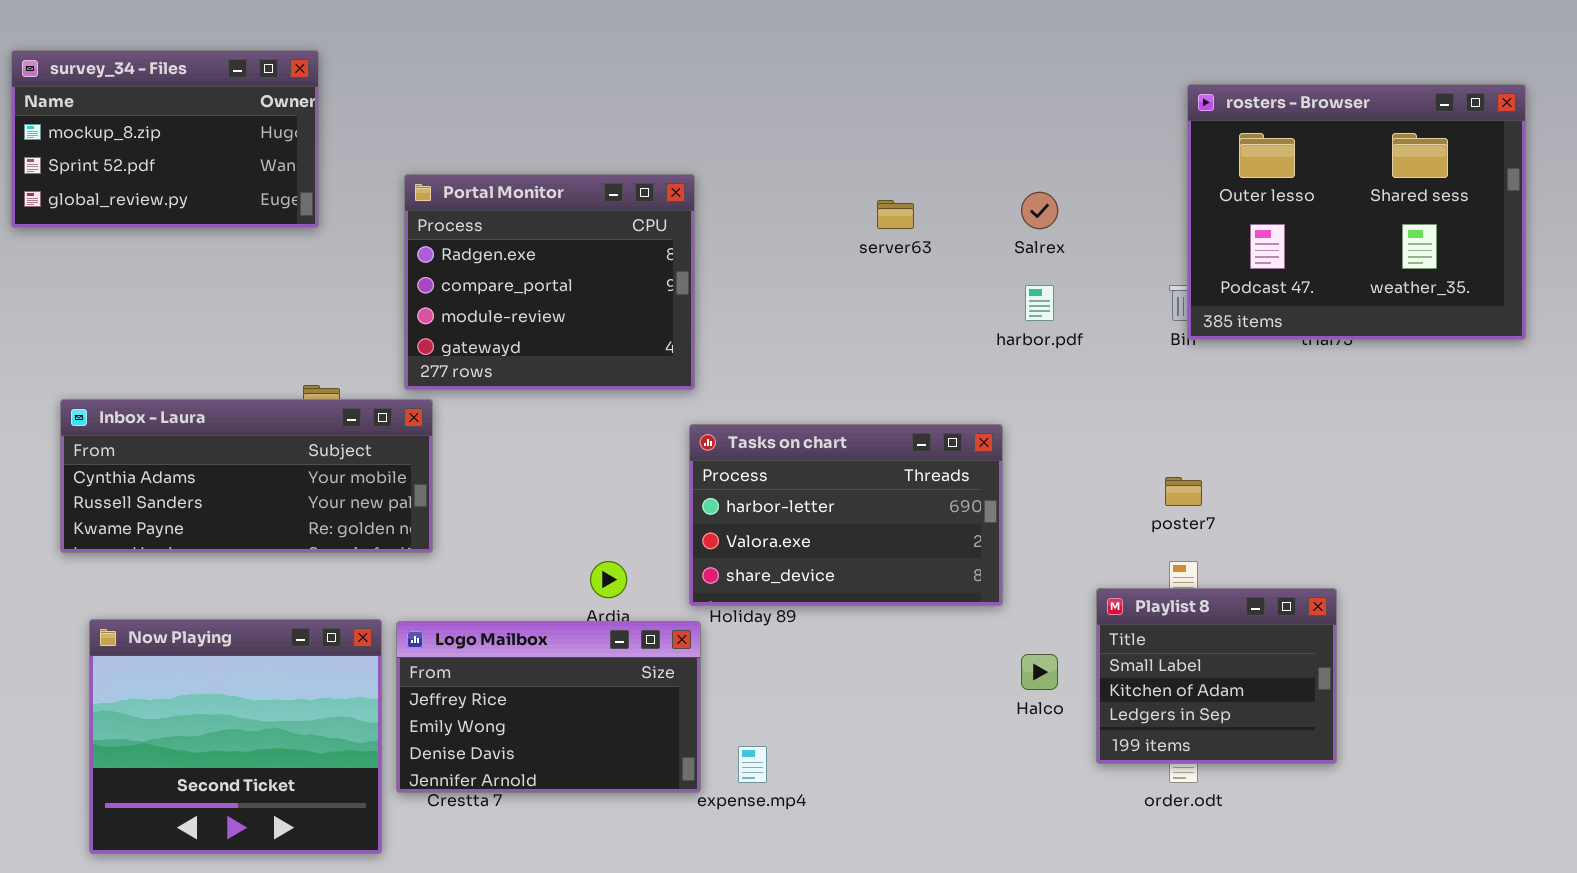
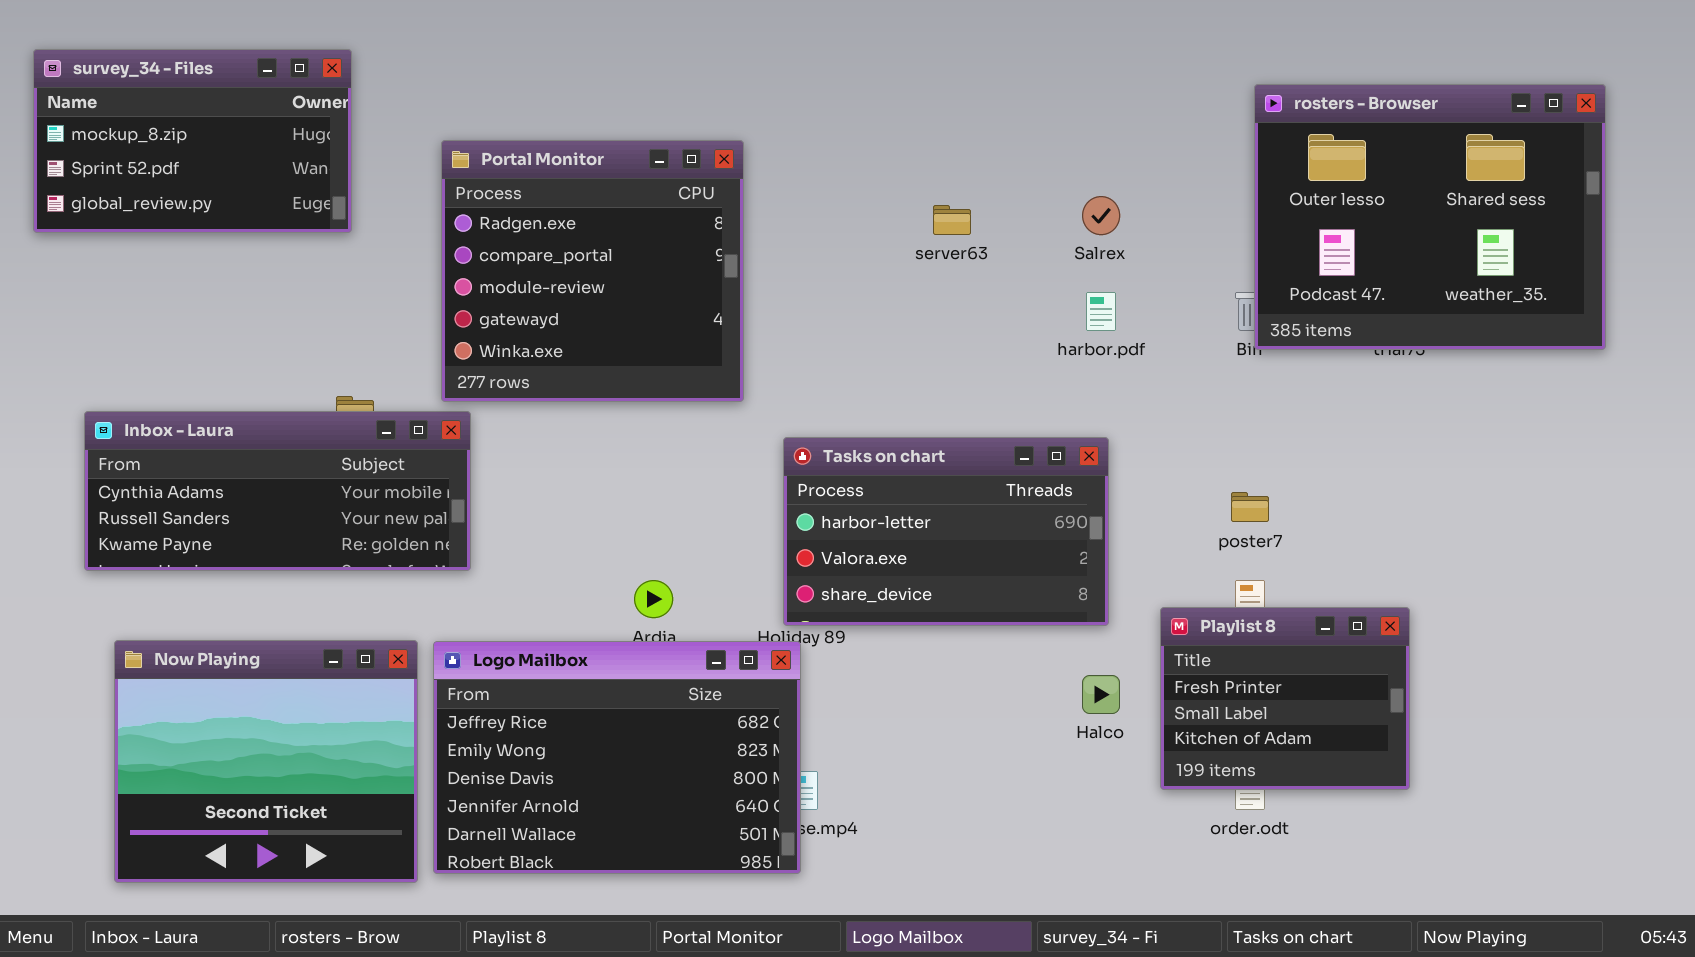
Portal Monitor: [404,174,695,390] -> [441,140,744,402], resized
Tasks on chart: [689,424,1003,606] -> [783,437,1109,626], moved
Playlist 8: [1096,588,1337,764] -> [1160,607,1410,790], scrolled up 1 row
Logo Mailbox: [396,621,701,793] -> [433,641,801,874], resized

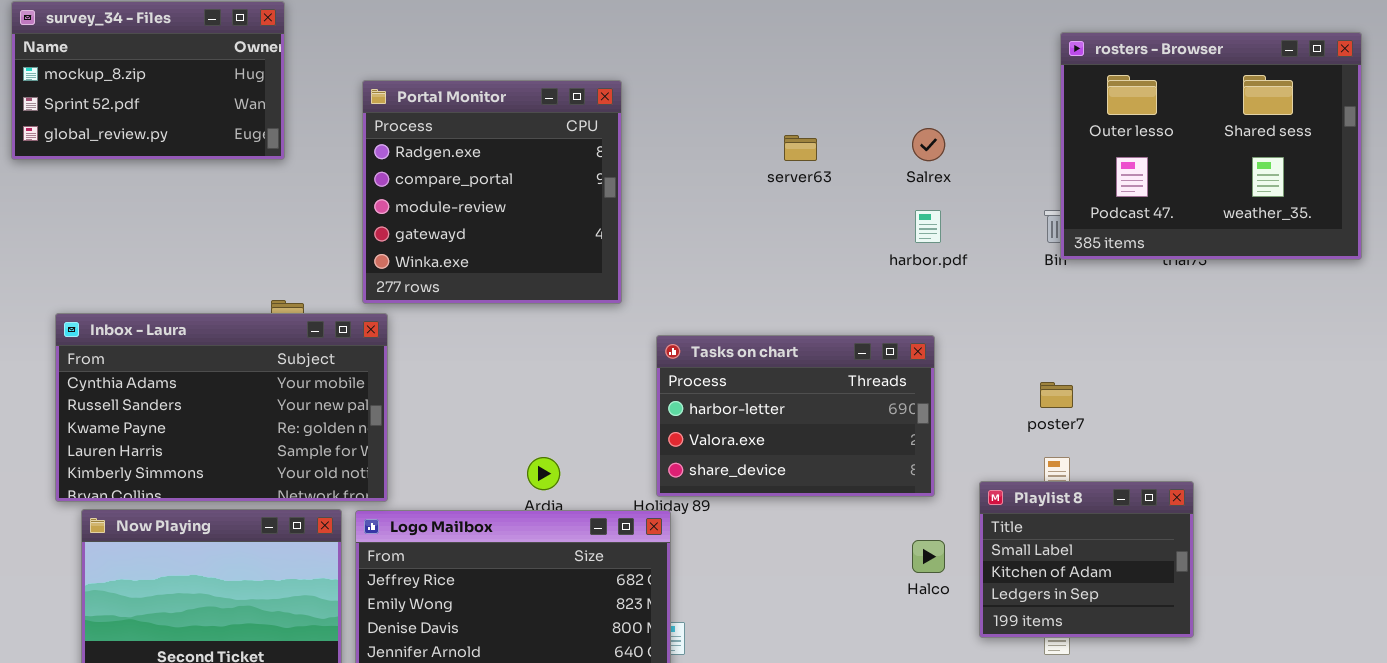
Inbox - Laura: [84,411,471,571] -> [55,313,388,502], resized
Playlist 8: [1160,607,1410,790] -> [979,481,1194,638], scrolled down 1 row

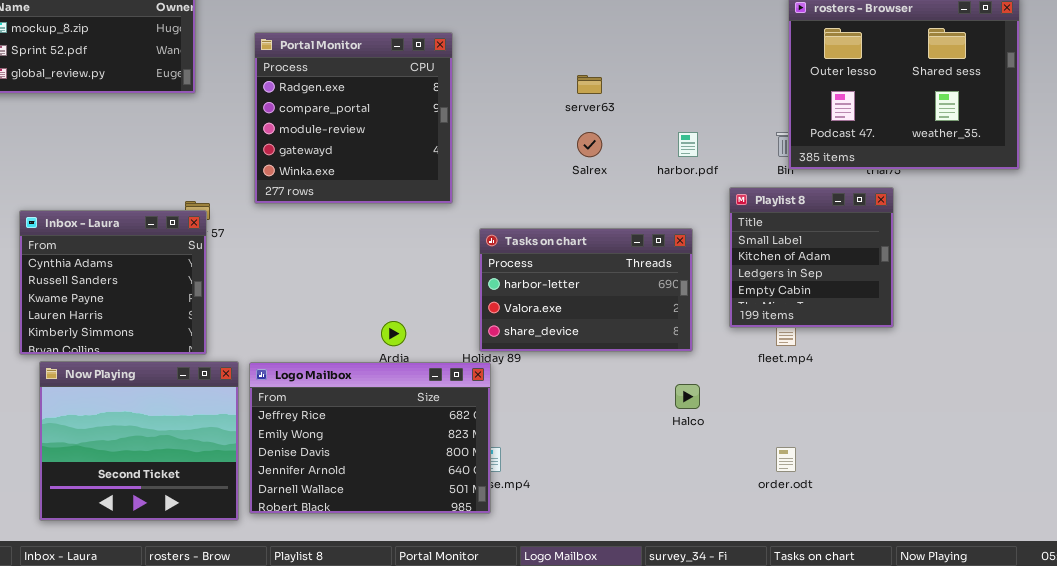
Salrex: [912,128,945,161] -> [577,132,602,157], moved
Inbox - Laura: [55,313,388,502] -> [19,210,207,355], resized
Playlist 8: [979,481,1194,638] -> [729,187,894,328], moved, resized

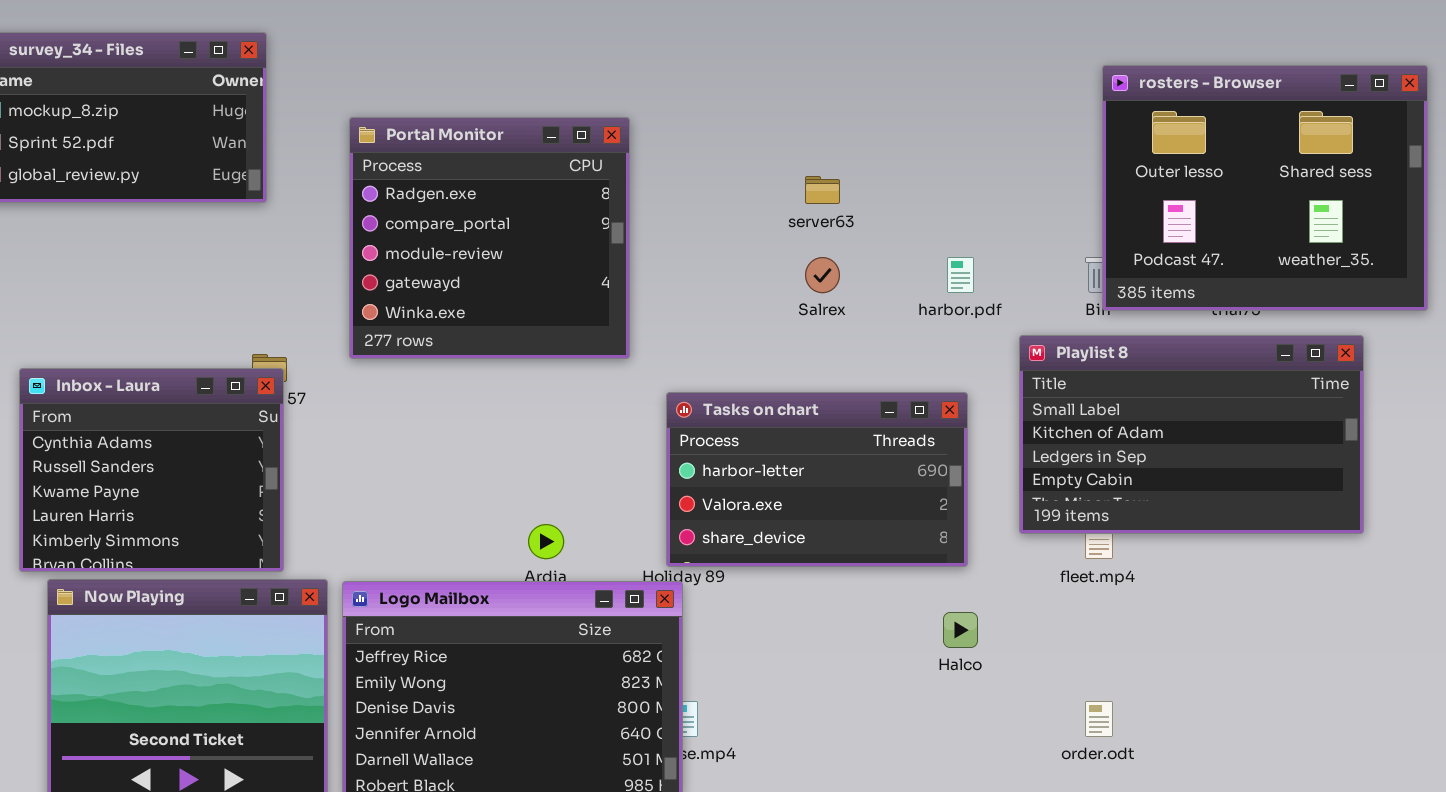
Playlist 8: [729,187,894,328] -> [1019,335,1364,534], resized

